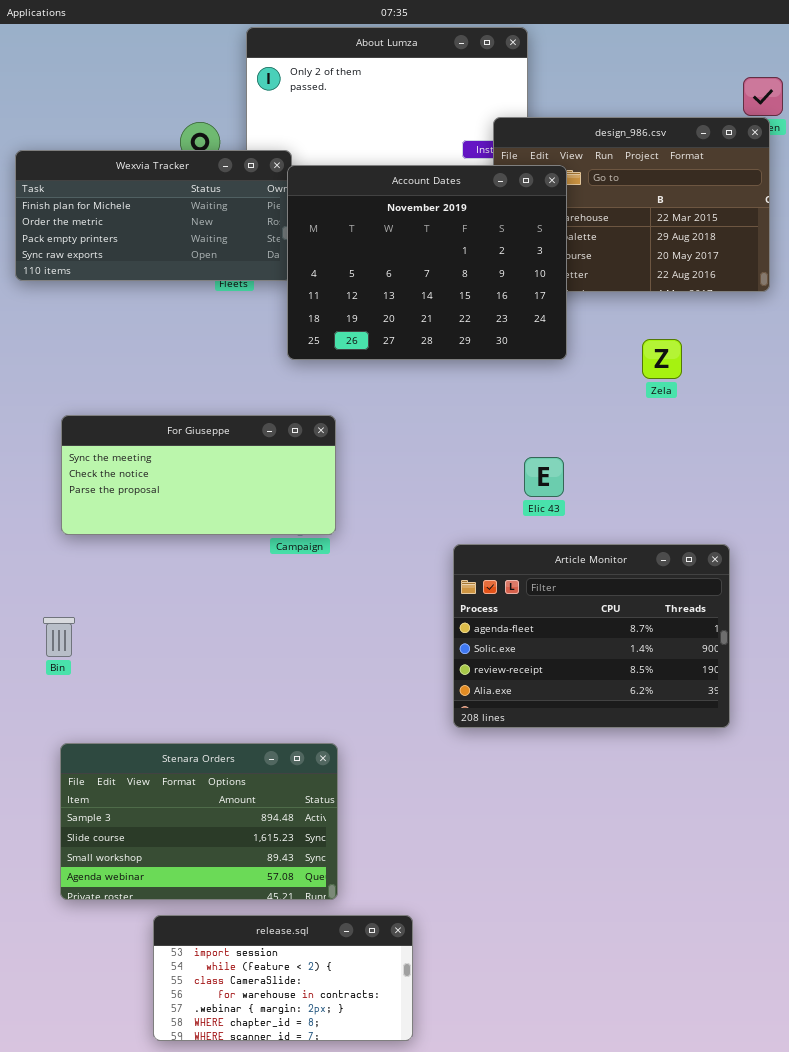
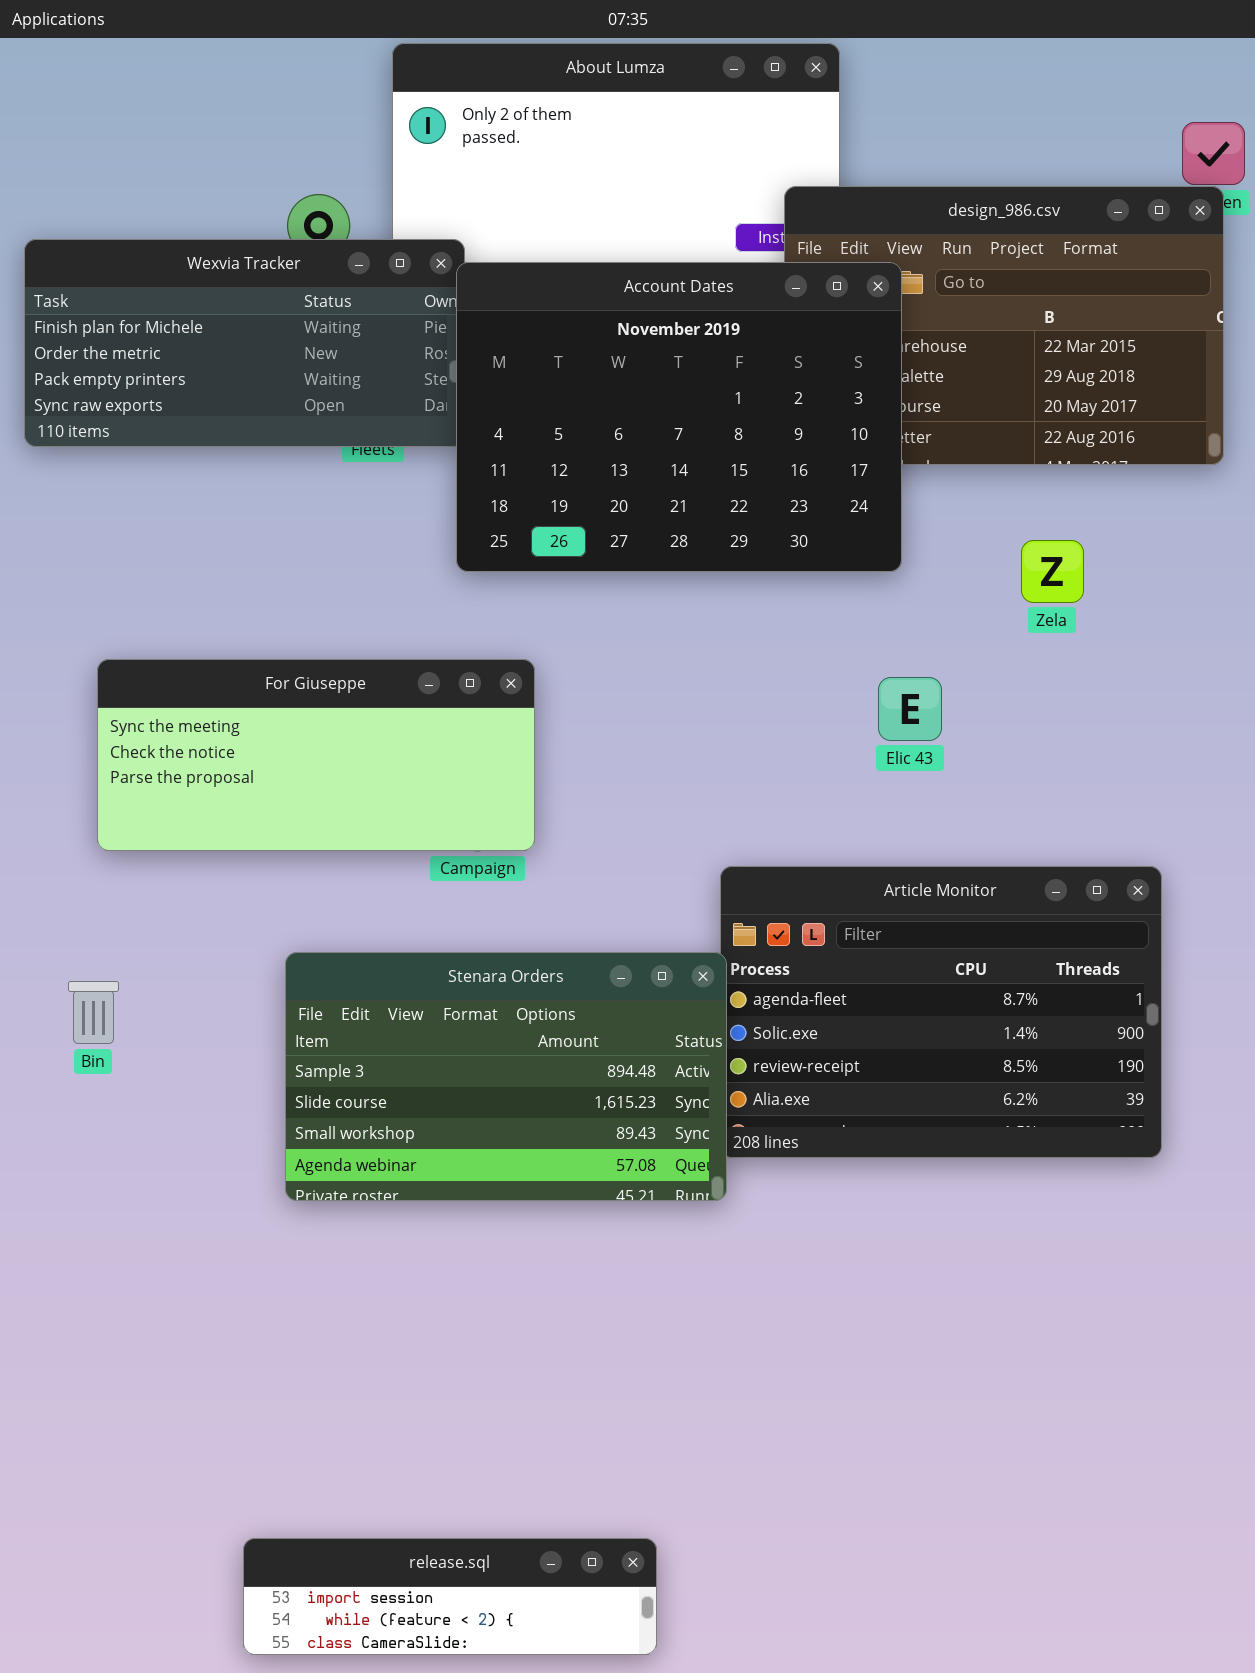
Elic 43: [524,457,564,497] -> [878,677,942,741], moved
Stenara Orders: [60,743,338,900] -> [285,952,727,1201], moved
release.sql: [153,915,413,1041] -> [243,1538,657,1655], resized

